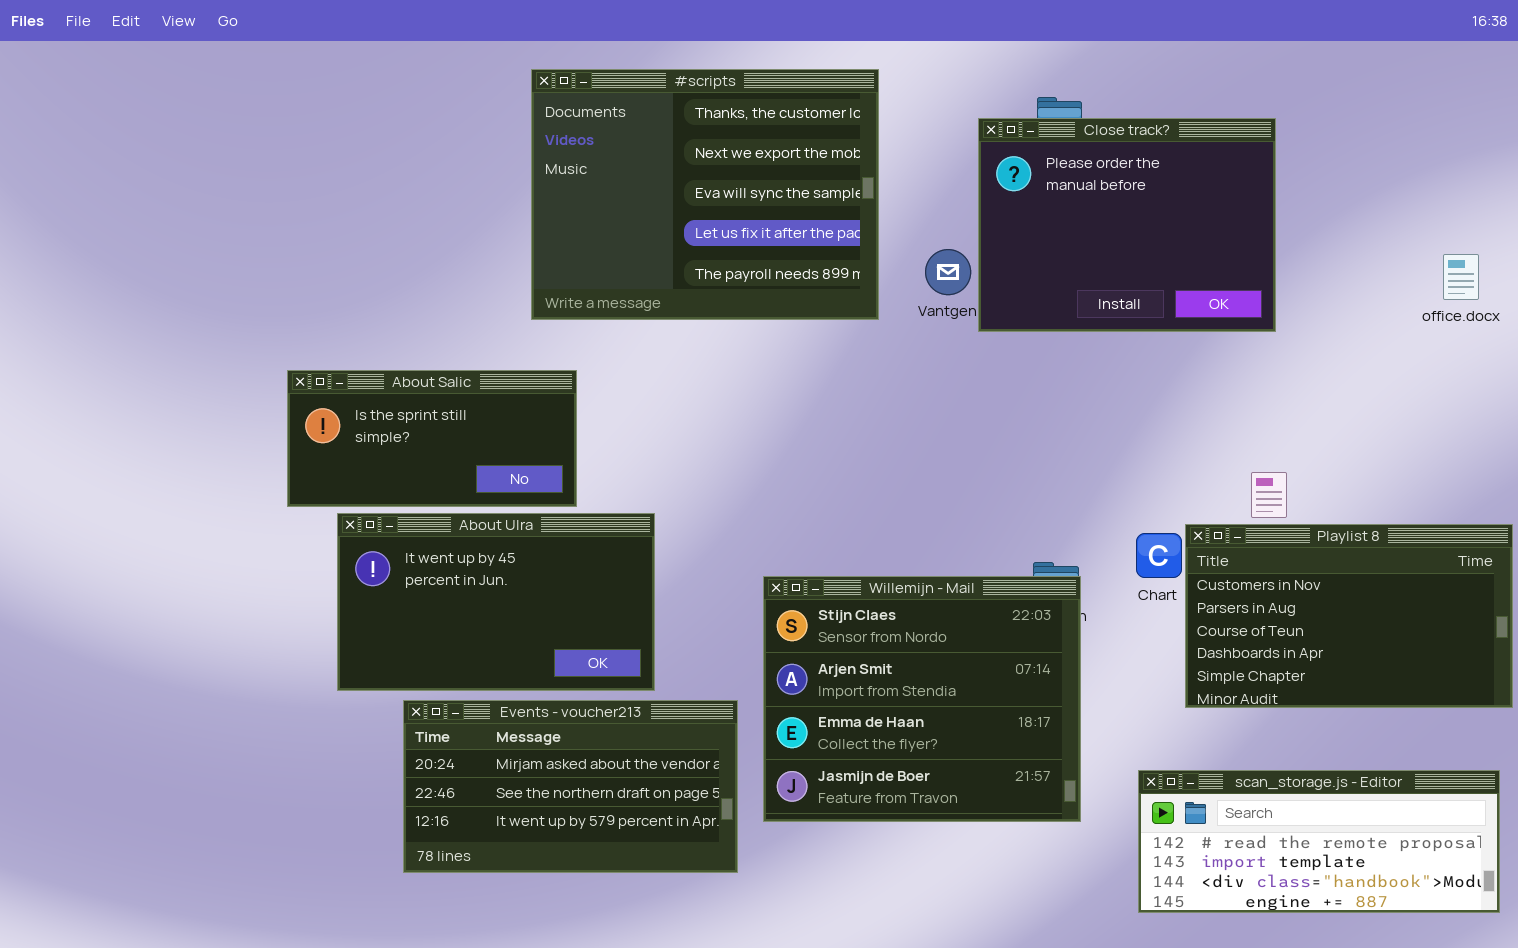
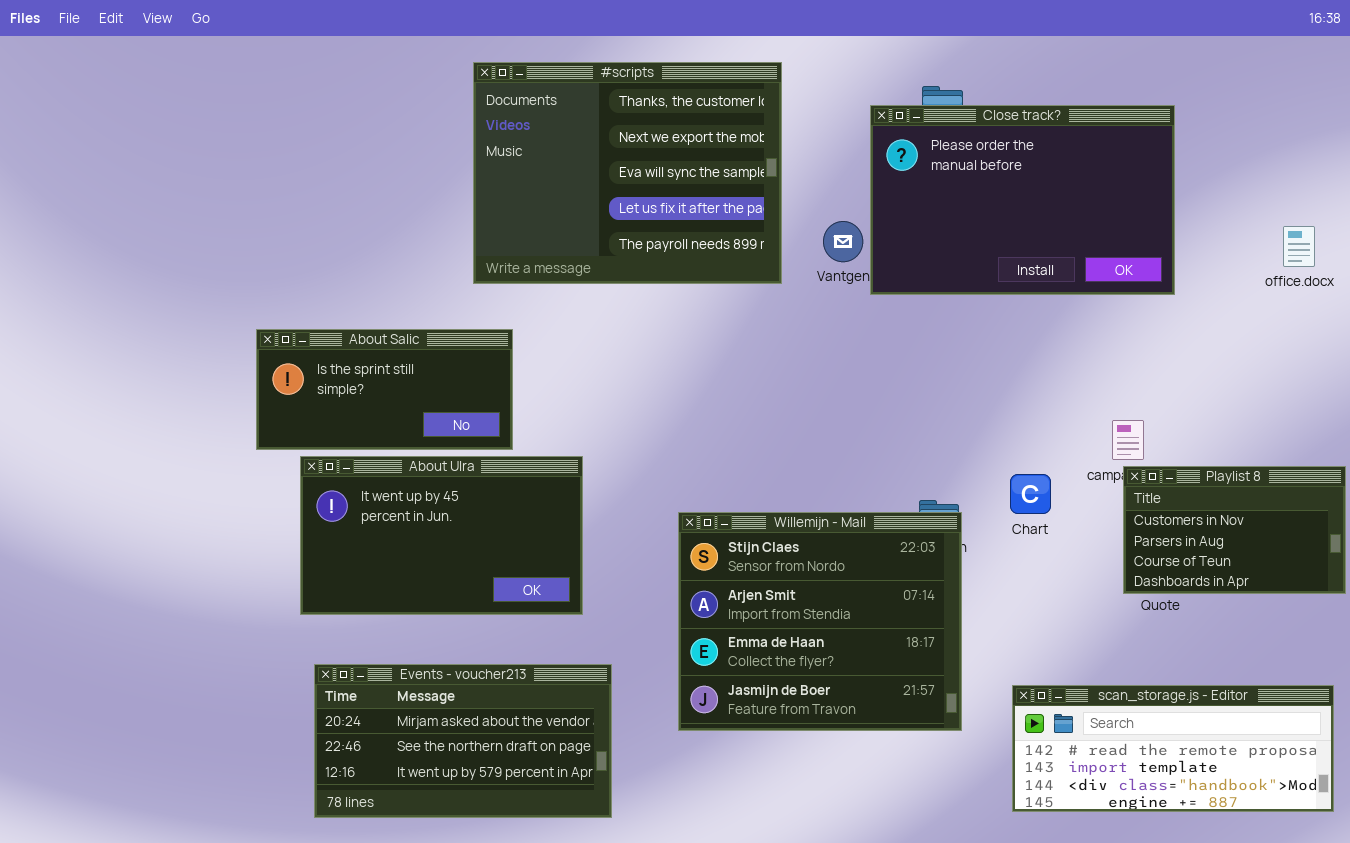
Close track?: [978,118,1276,332] -> [870,105,1175,295], resized
Playlist 8: [1185,524,1513,708] -> [1123,466,1346,594], resized
Events - voucher213: [403,700,738,873] -> [314,664,612,818], moved

